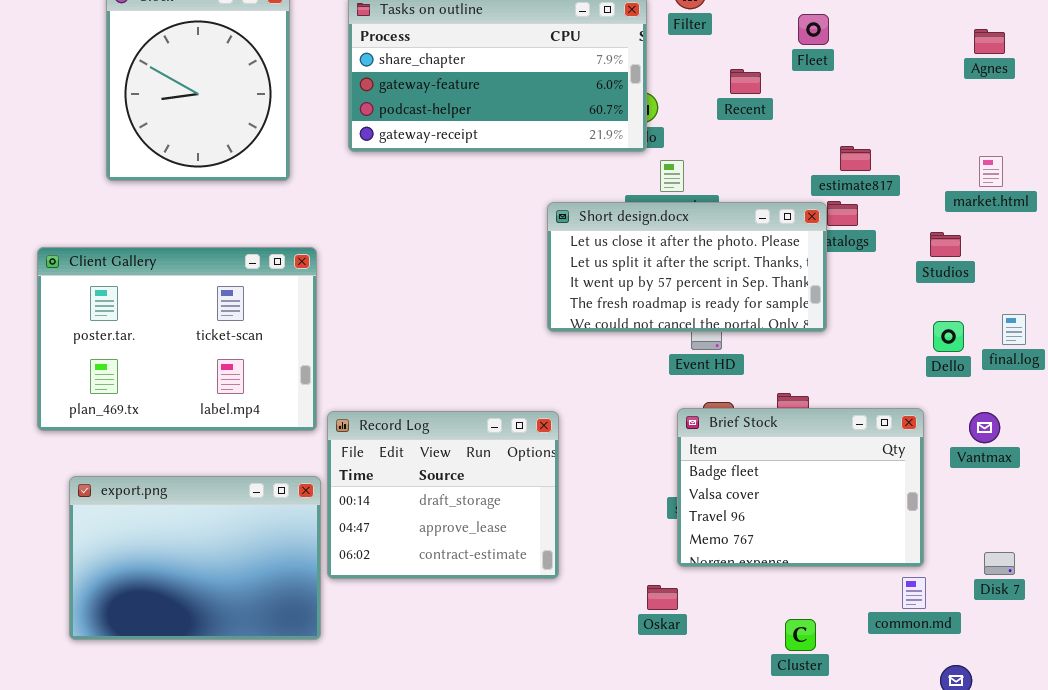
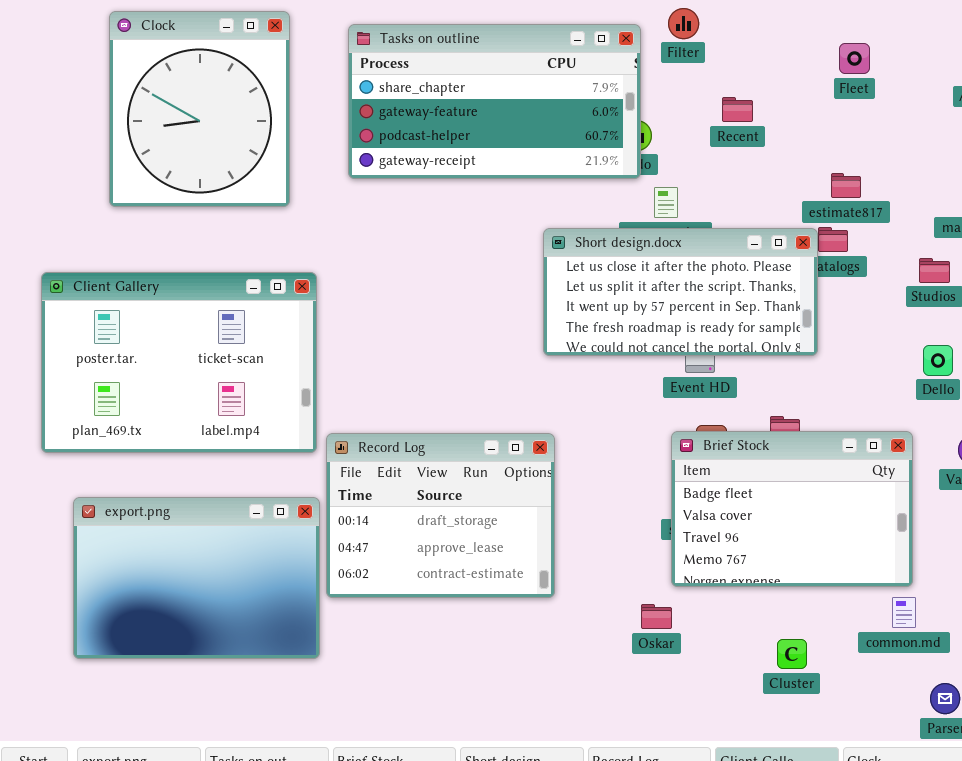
Fleet: [798,14,829,45] -> [839,43,870,74], moved

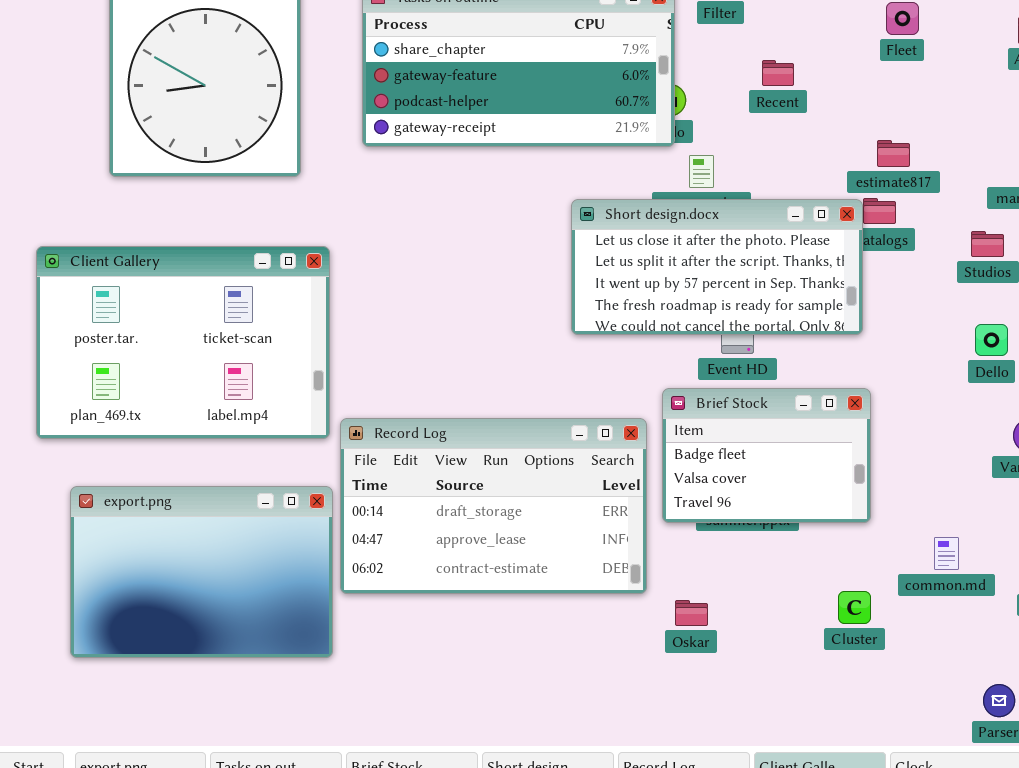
Brief Stock: [671,431,913,587] -> [662,388,871,523], moved, resized
Record Log: [326,433,555,598] -> [340,418,647,594], resized
common.md: [892,597,916,628] -> [934,537,959,570], moved
Cluster: [777,639,807,669] -> [838,591,871,624], moved

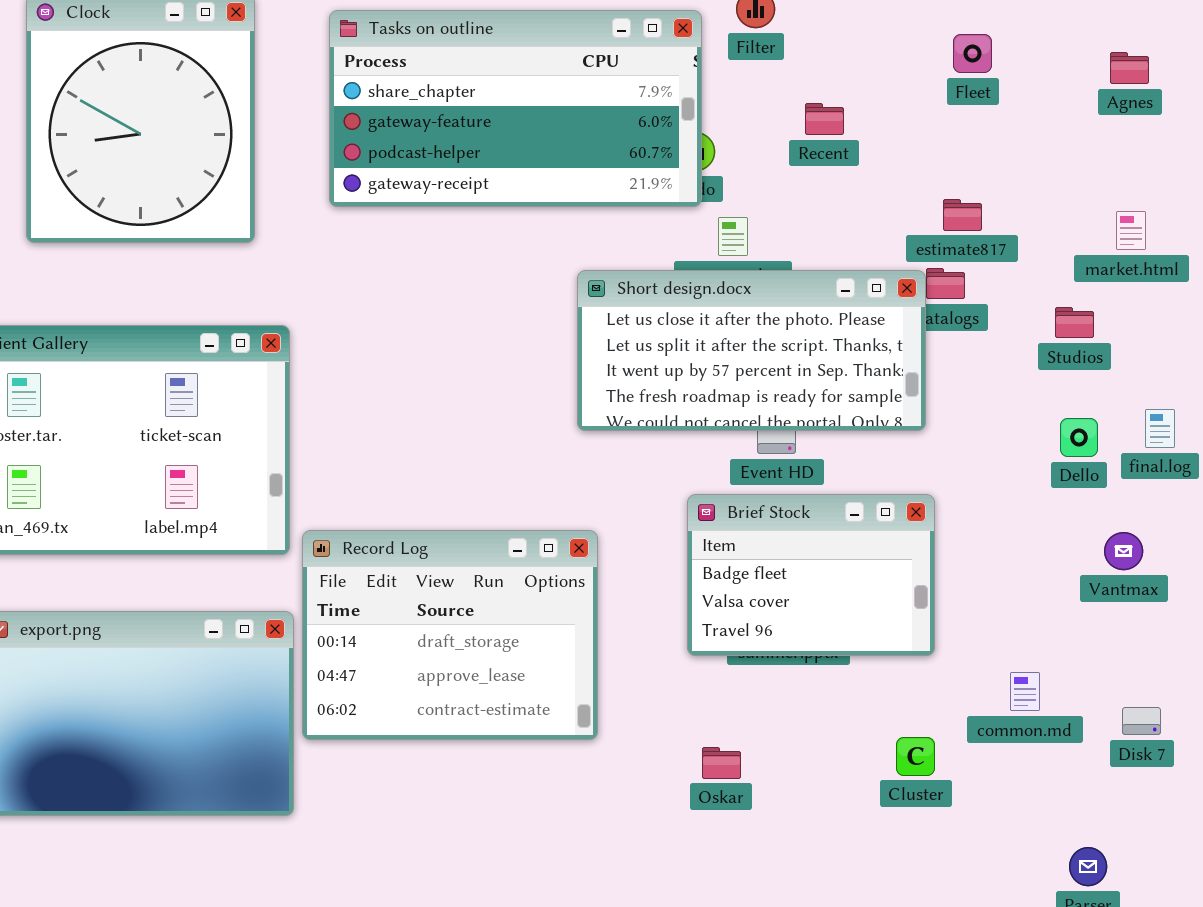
Record Log: [340,418,647,594] -> [302,530,598,740], resized

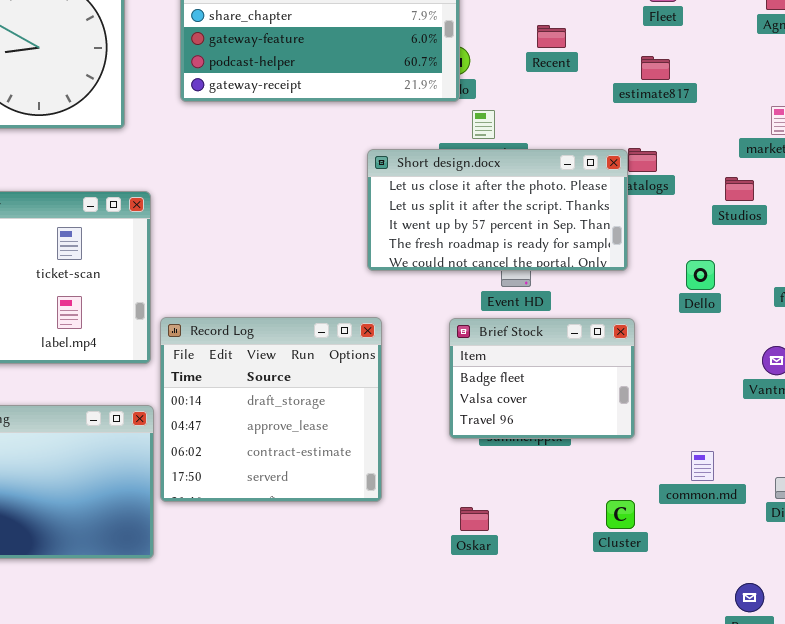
estimate817: [943,199,982,231] -> [641,56,670,80], moved
Dello: [1060,418,1098,457] -> [686,260,715,290], moved
Record Log: [302,530,598,740] -> [160,317,382,502], resized

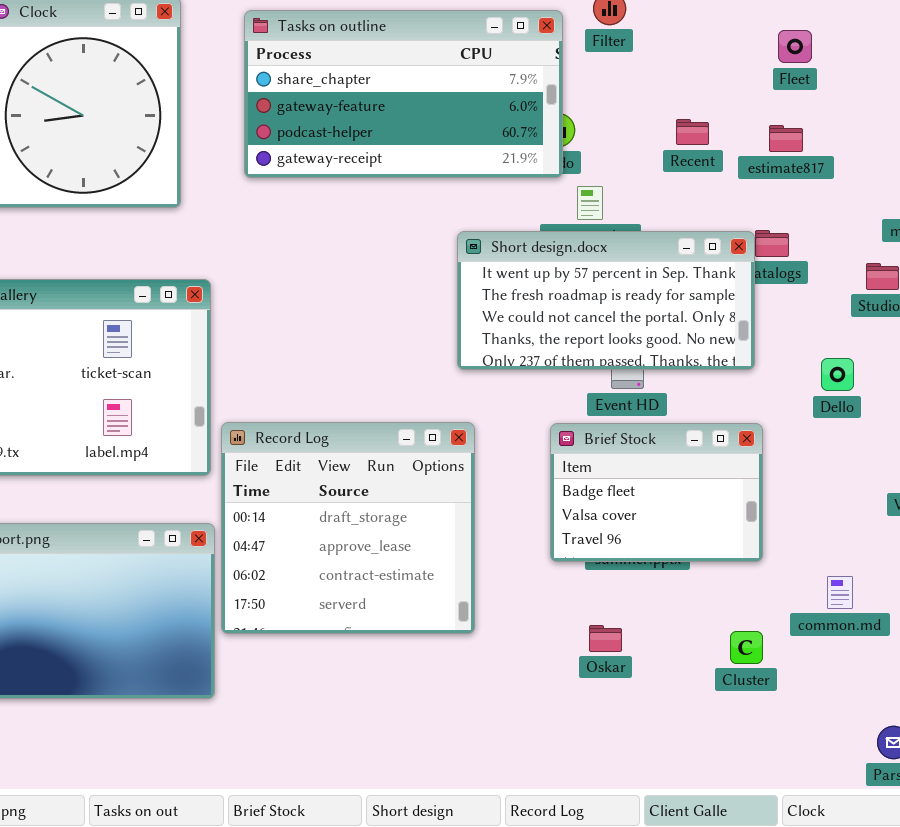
Recent: [537,25,566,48] -> [676,119,709,145], moved
Short design.docx: [367,149,628,271] -> [457,231,755,370], scrolled down 2 rows
Oskar: [460,507,489,531] -> [589,625,622,652], moved

